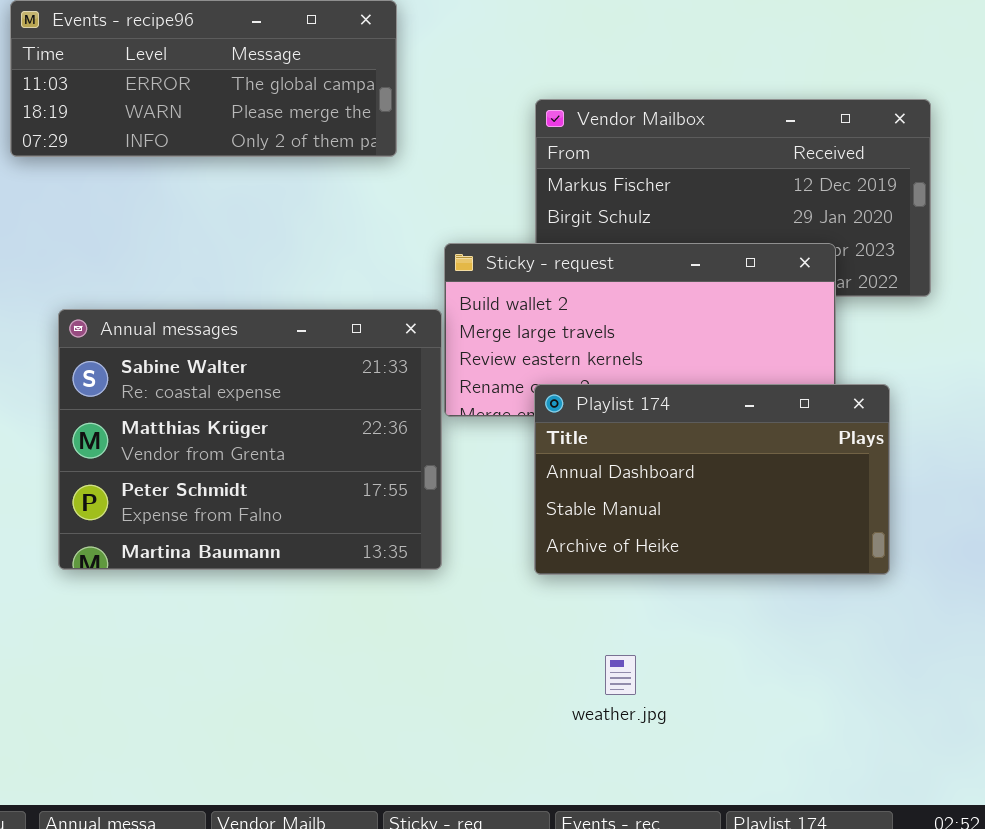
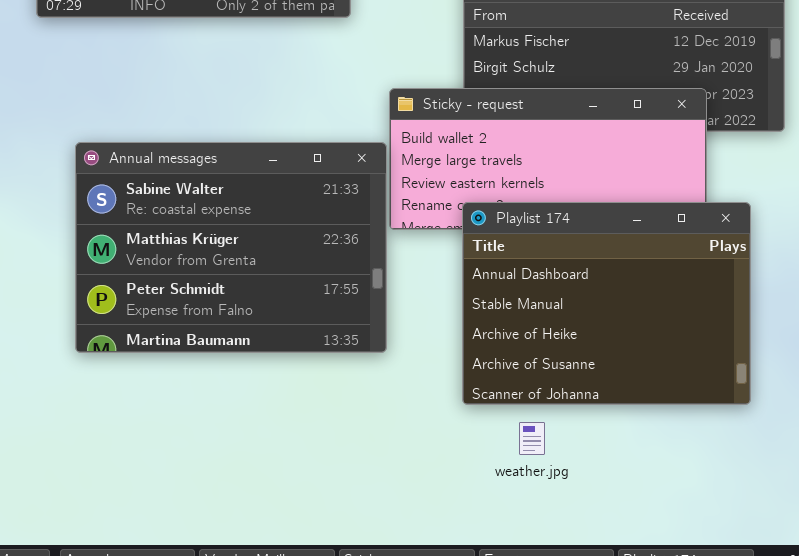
Playlist 174: [534,384,890,575] -> [462,202,751,405], resized

